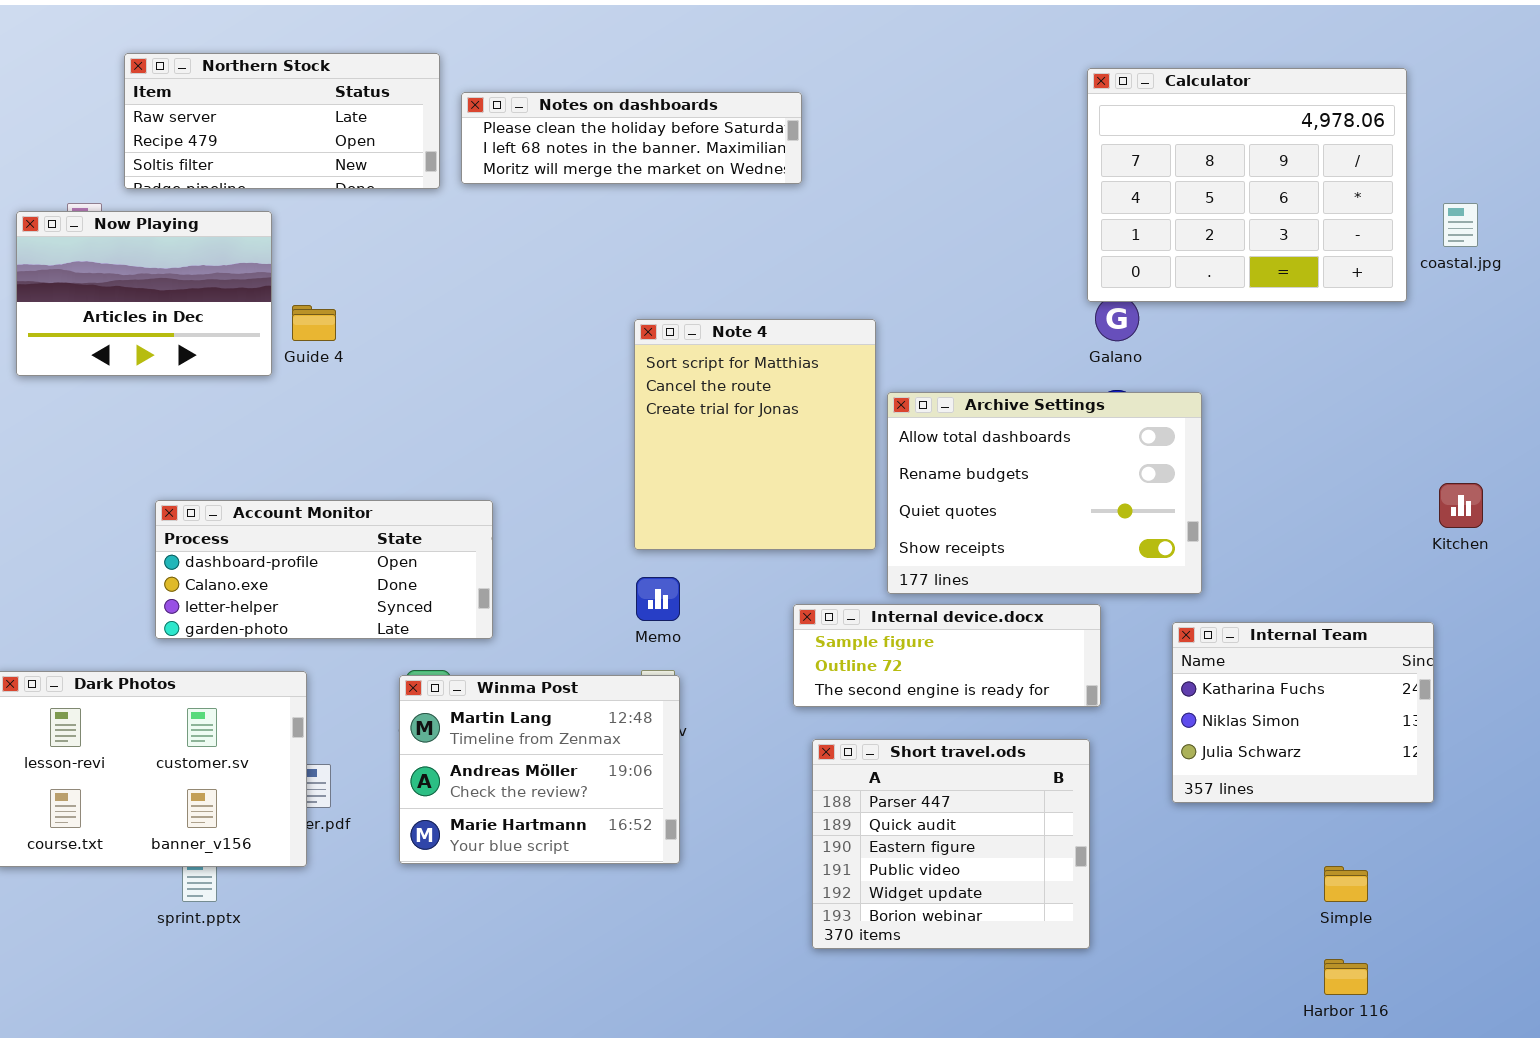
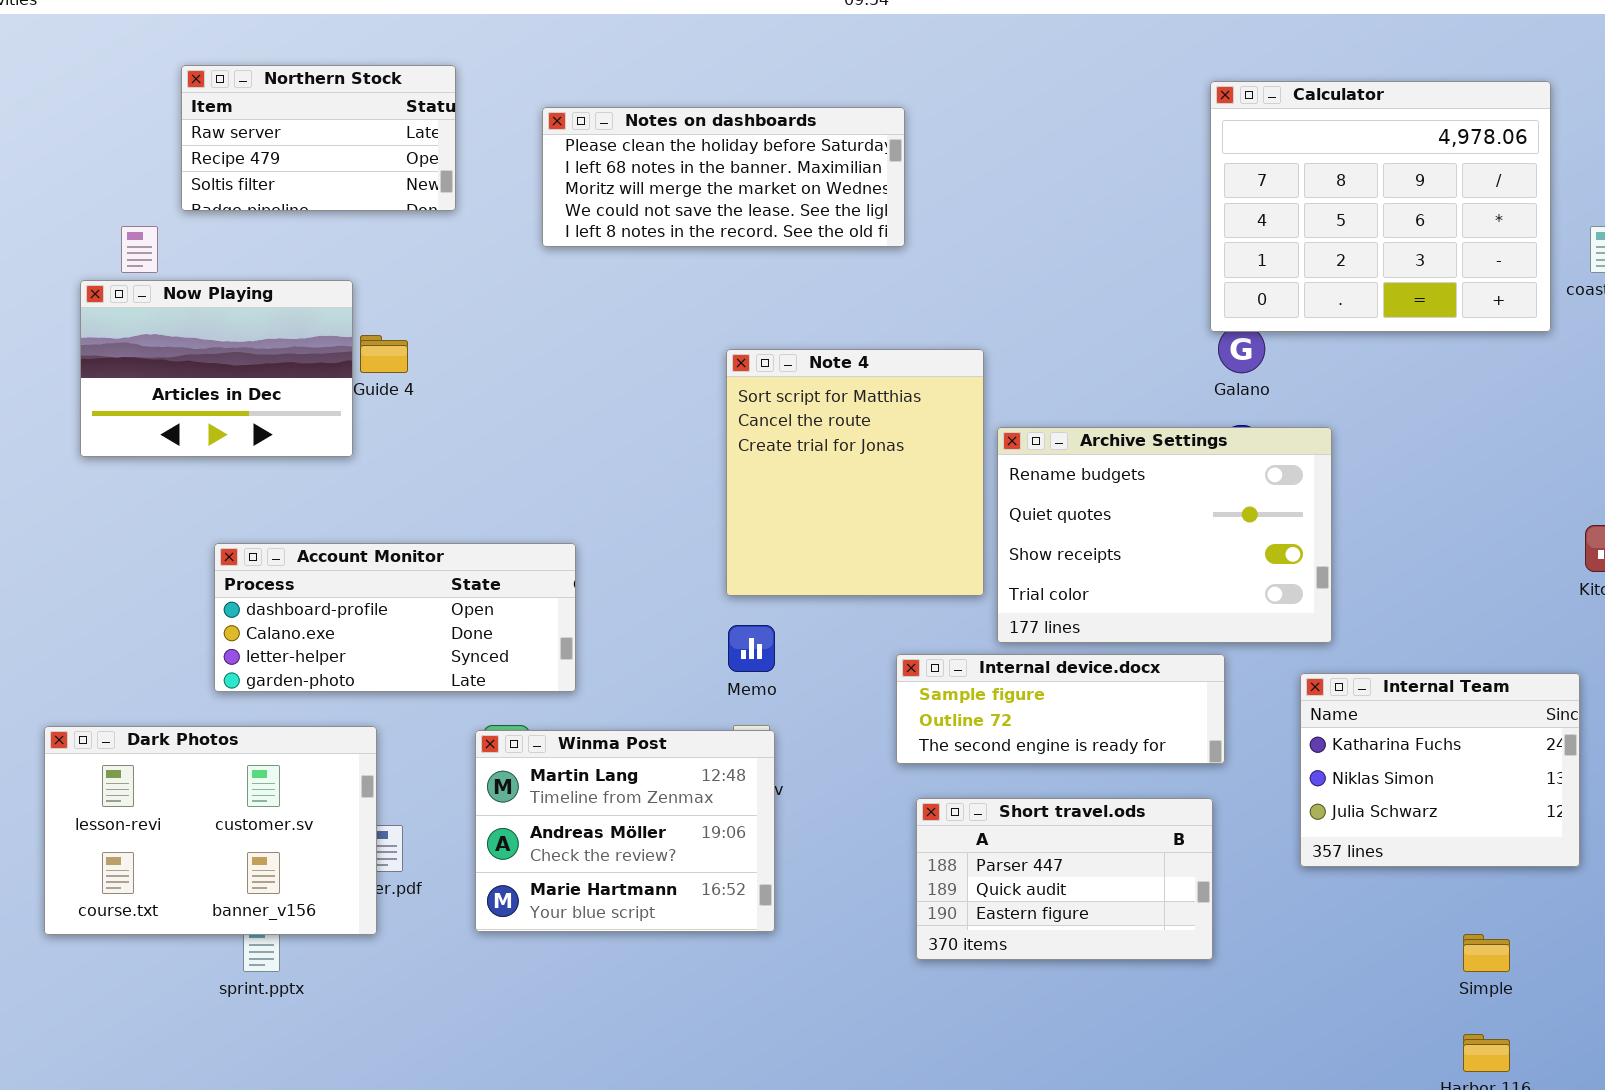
Northern Stock: [124,53,440,189] -> [181,65,456,211], resized
Notes on dashboards: [461,92,802,184] -> [542,107,905,247], resized
Now Playing: [16,211,272,376] -> [80,280,353,457], moved
Archive Settings: [887,392,1202,594] -> [997,427,1332,643], scrolled down 1 row
Short travel.ods: [812,739,1090,949] -> [916,798,1213,960], resized

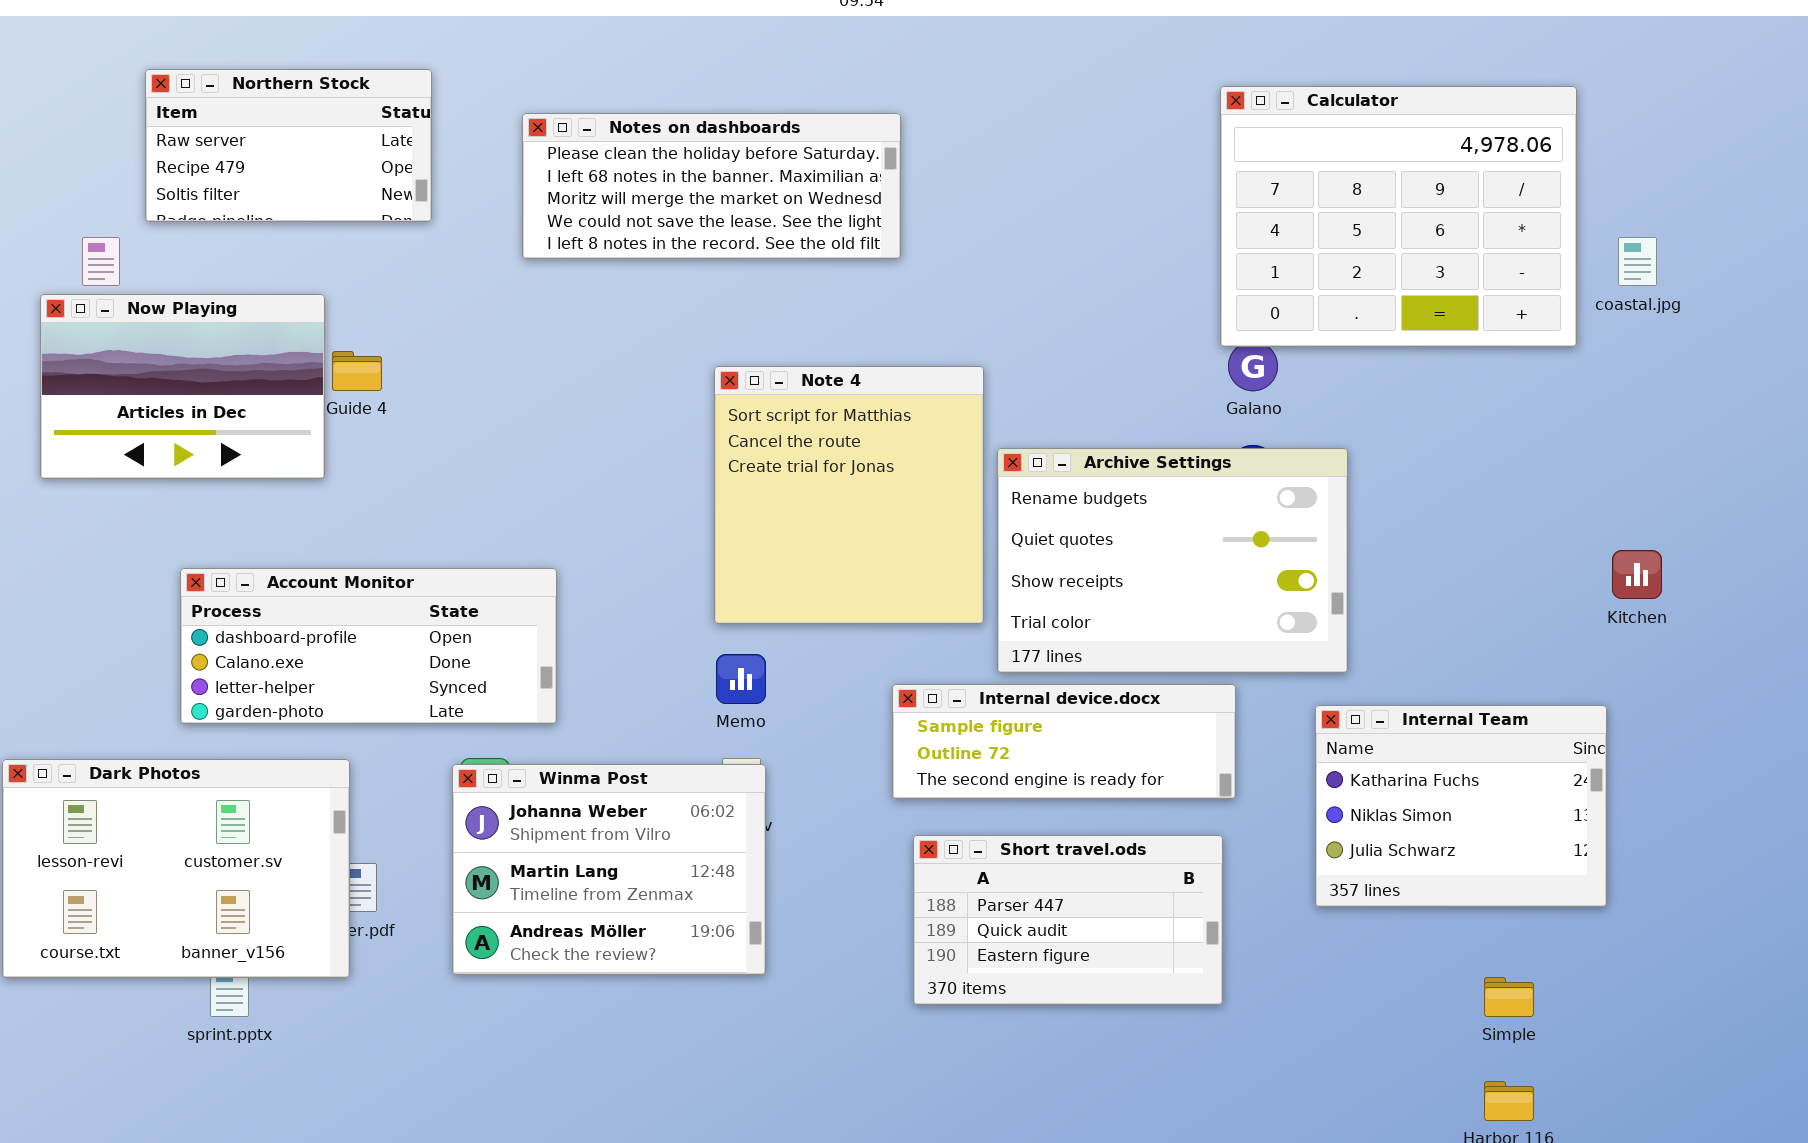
Winma Post: [475,730,775,932] -> [452,764,766,975], scrolled up 1 row

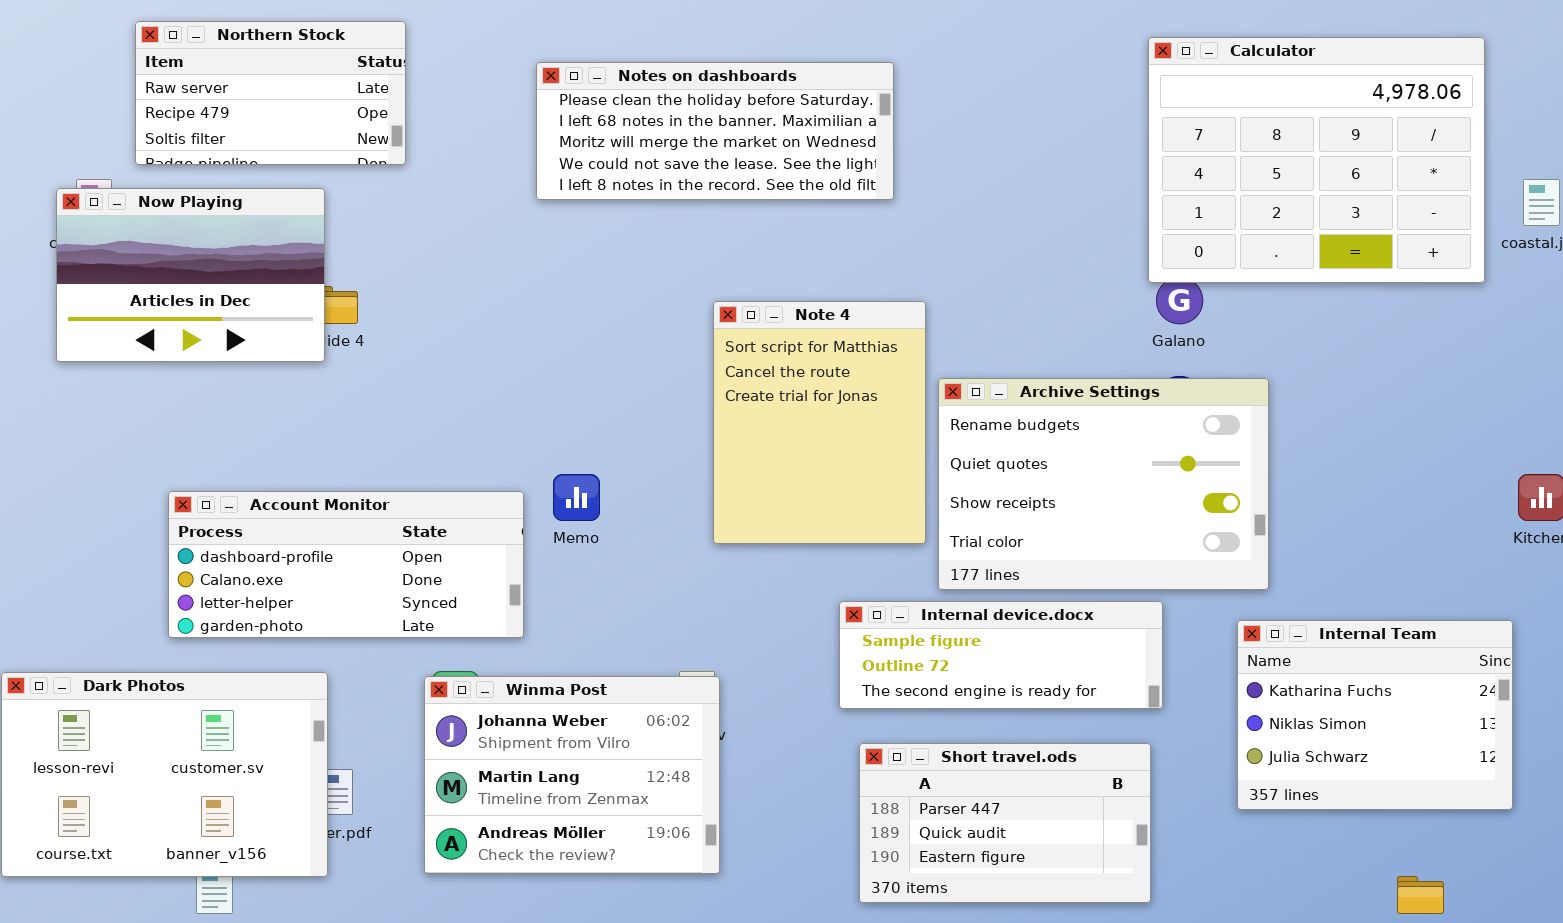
Notes on dashboards: [522,113,901,259] -> [536,62,894,200], moved
Now Playing: [40,294,325,479] -> [56,188,325,362], moved
Note 4: [714,366,984,624] -> [713,301,926,544], resized
Memo: [716,654,766,704] -> [553,474,600,521], moved

